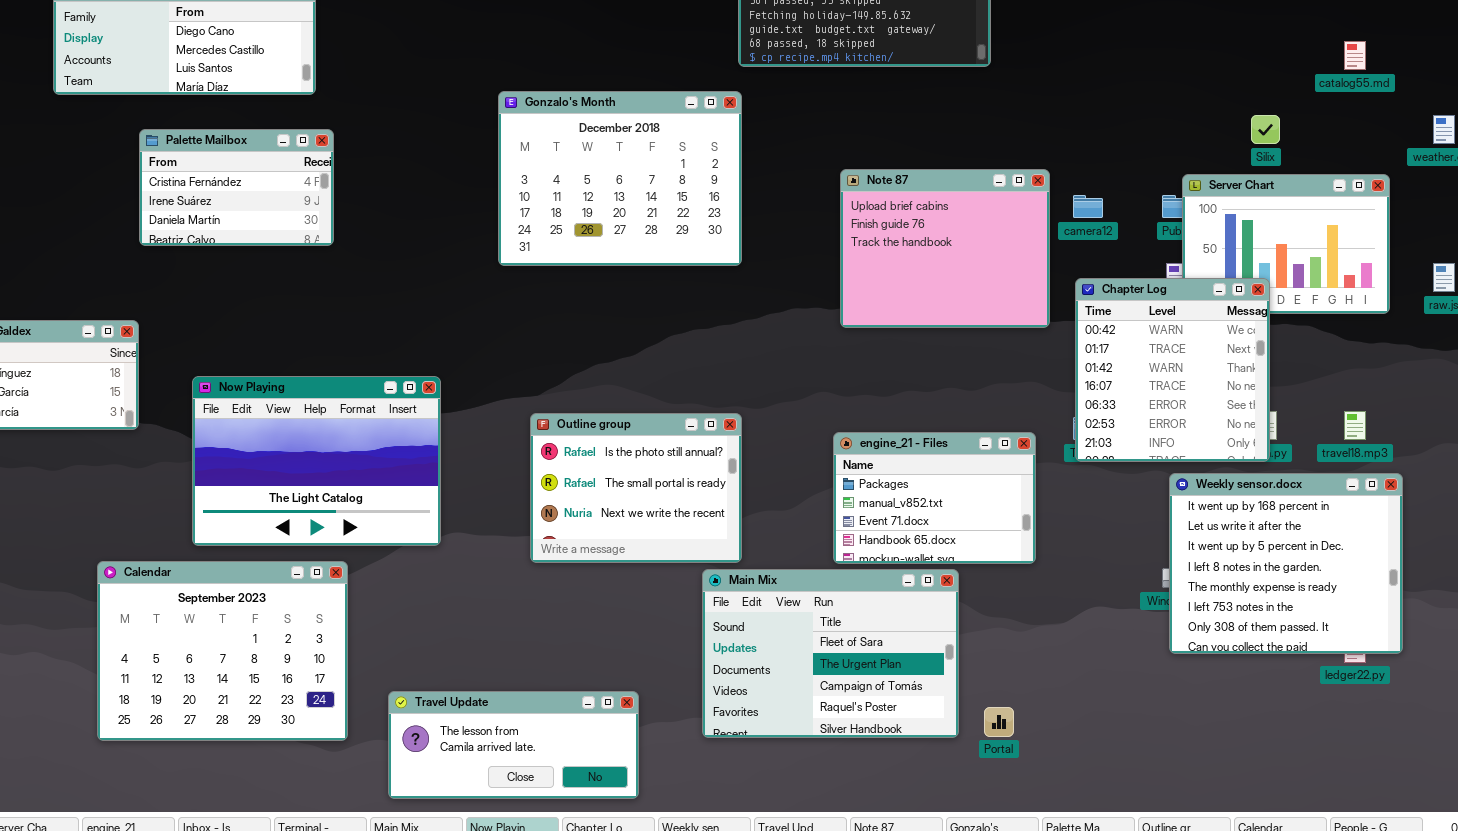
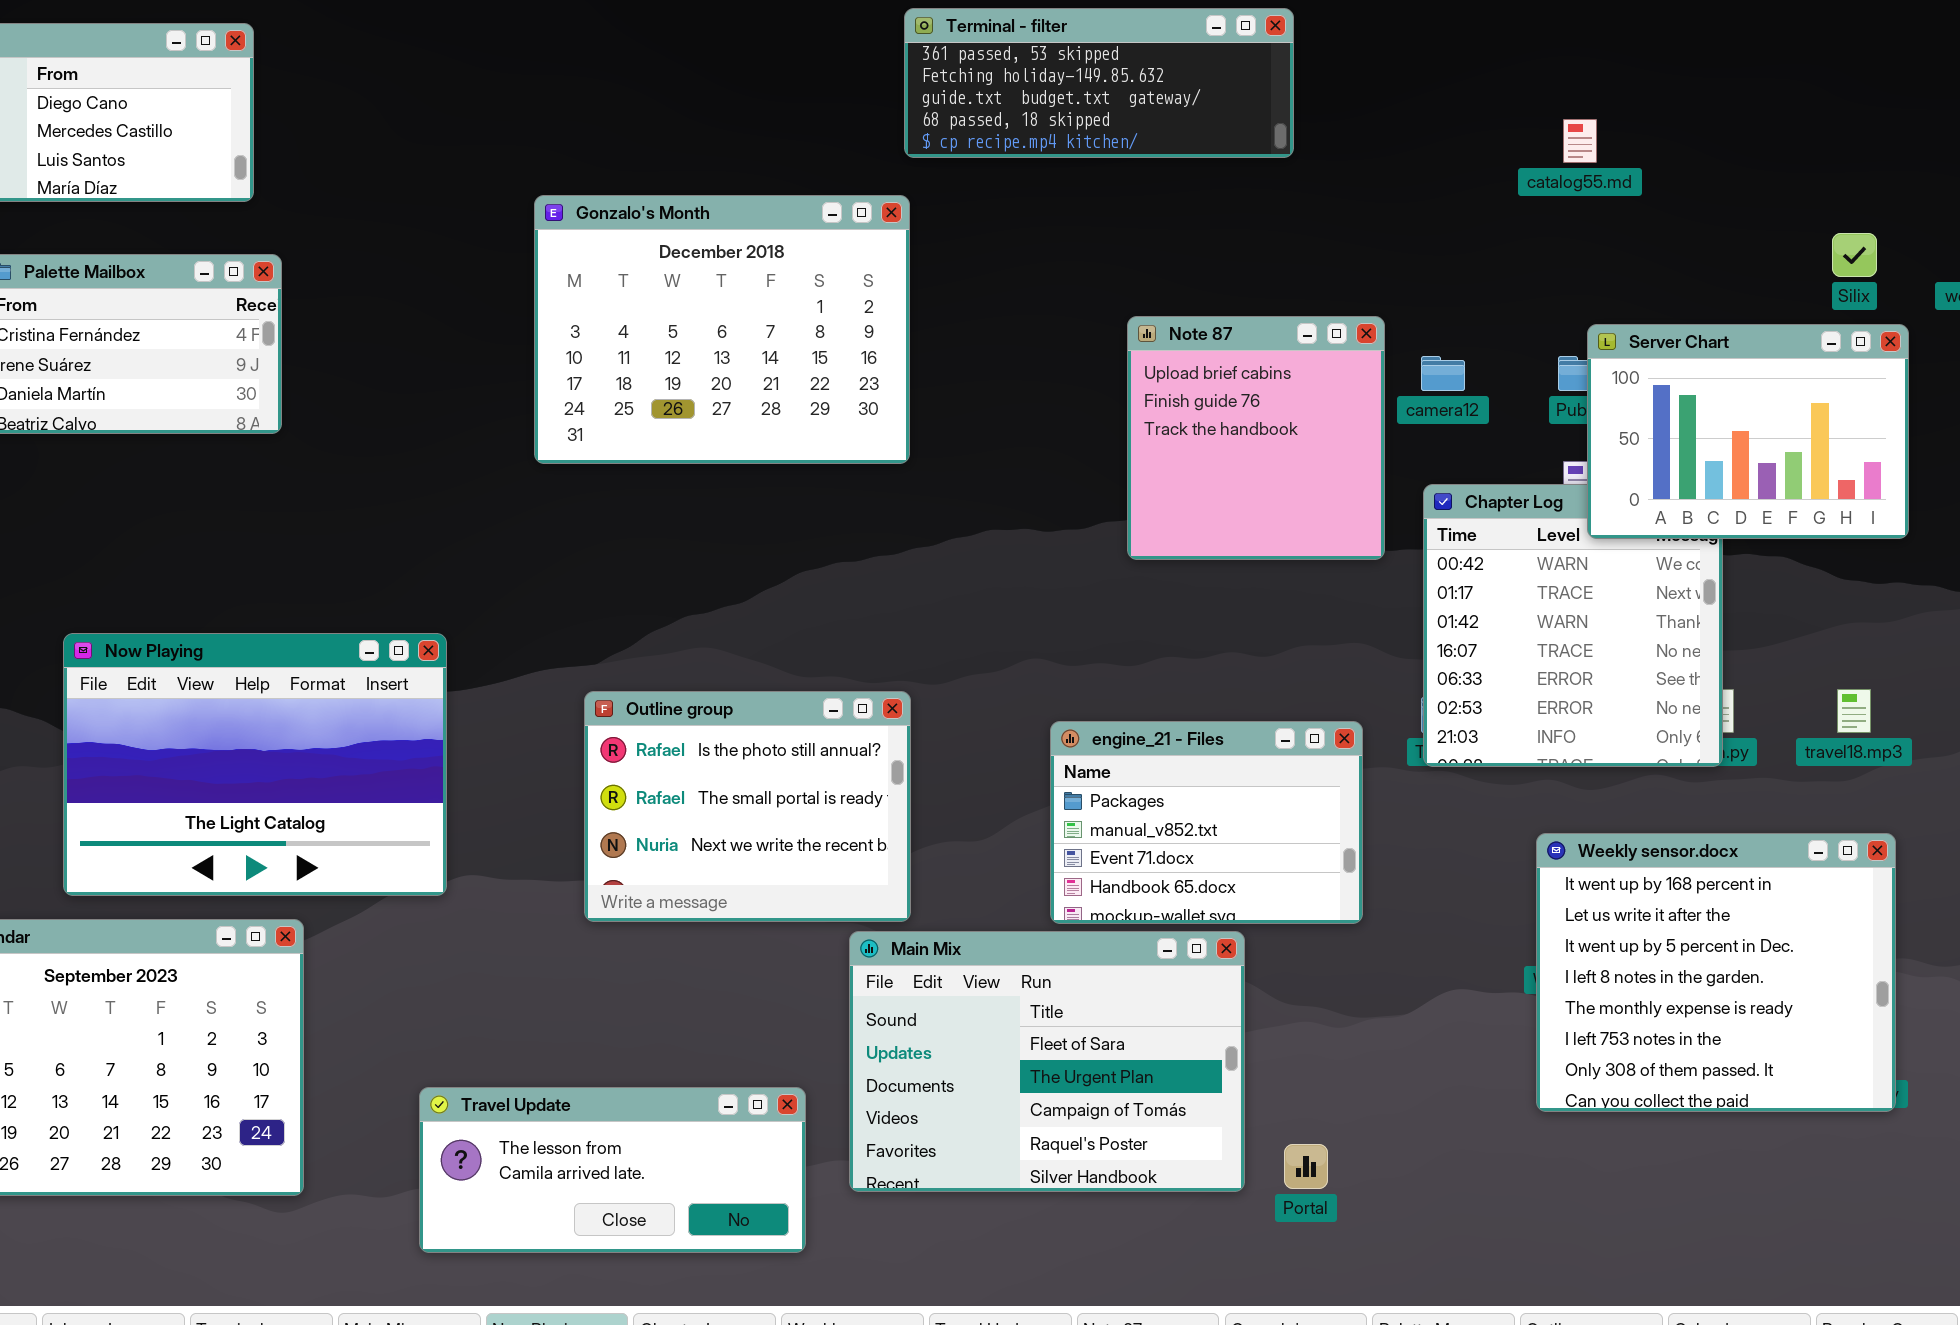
catalog55.md: [1344,41,1366,70] -> [1563,119,1597,163], moved
Silix: [1251,115,1280,144] -> [1832,233,1877,277], moved
Note 87: [840,169,1050,328] -> [1127,316,1385,560], resized
Server Chart: [1182,174,1390,314] -> [1587,324,1909,539], raised
Weekly sensor.docx: [1169,473,1403,654] -> [1536,833,1896,1112], moved
Travel Update: [388,691,639,799] -> [419,1087,806,1253], moved

